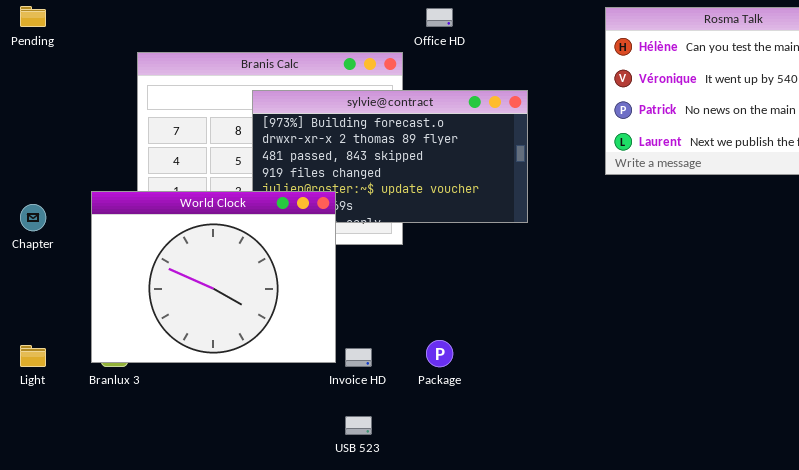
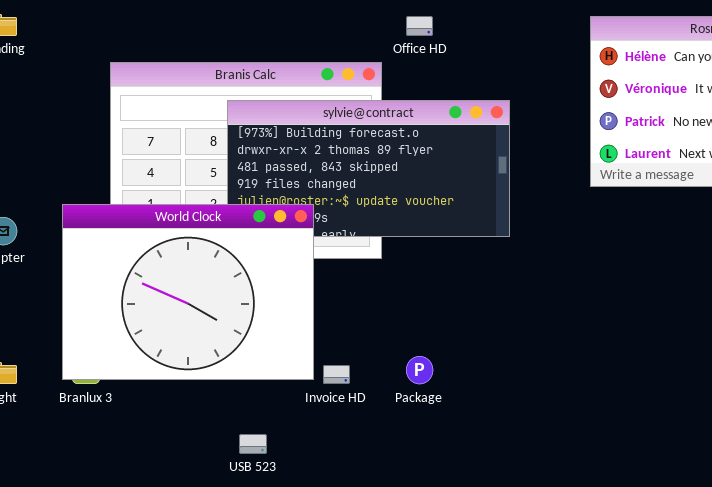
USB 523: [345,416,372,435] -> [239,434,267,454], moved

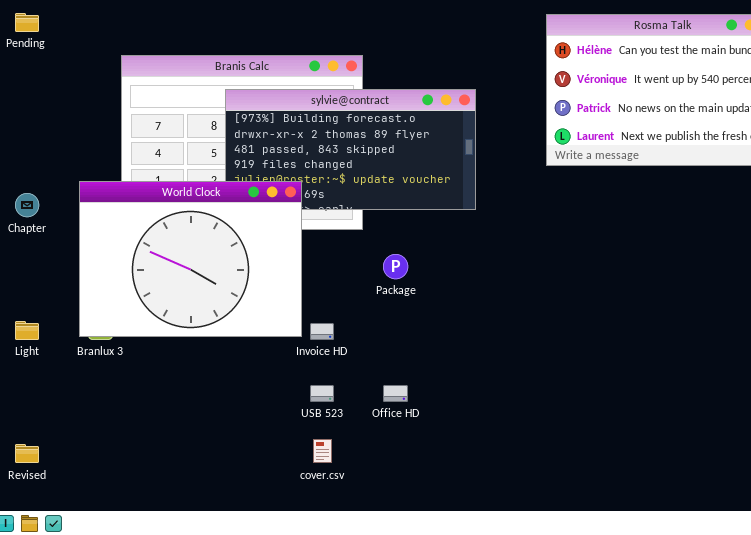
Office HD: [406,16,433,36] -> [383,385,408,402], moved
Package: [406,356,433,384] -> [383,254,408,279], moved
USB 523: [239,434,267,454] -> [310,385,334,402], moved

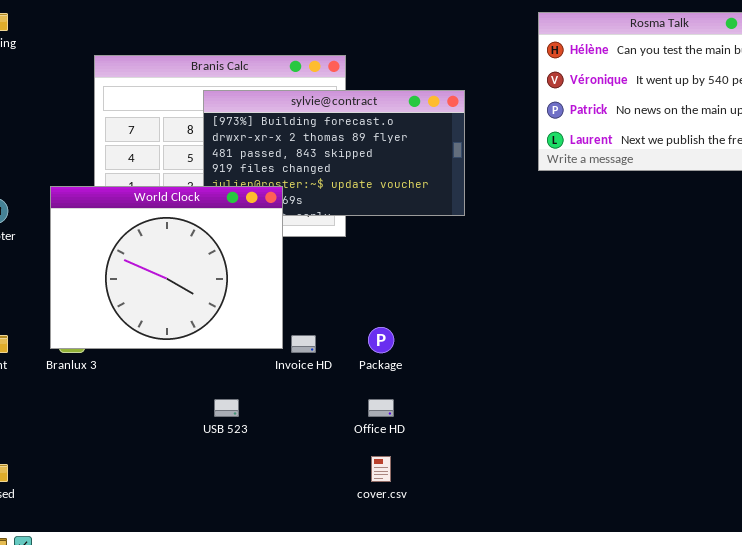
Package: [383,254,408,279] -> [368,327,394,353], moved
USB 523: [310,385,334,402] -> [214,399,239,417], moved
cover.csv: [313,439,332,463] -> [371,456,391,482], moved

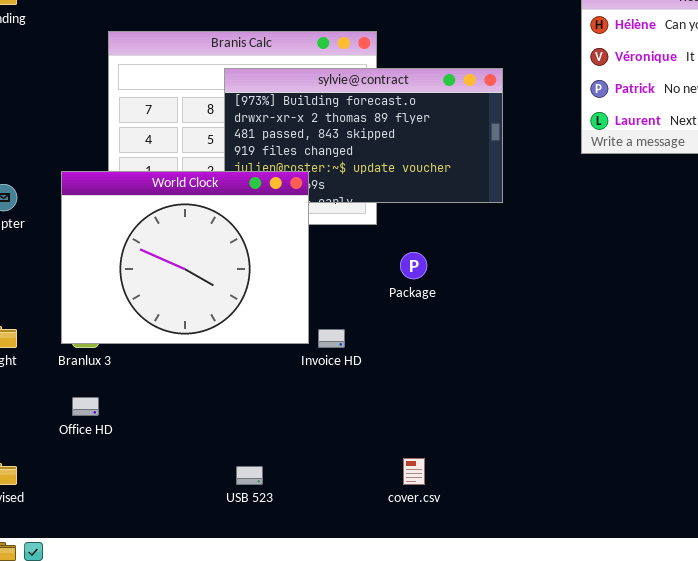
Package: [368,327,394,353] -> [400,252,427,279], moved
USB 523: [214,399,239,417] -> [236,466,263,485], moved
Office HD: [368,399,394,417] -> [72,397,99,416], moved

